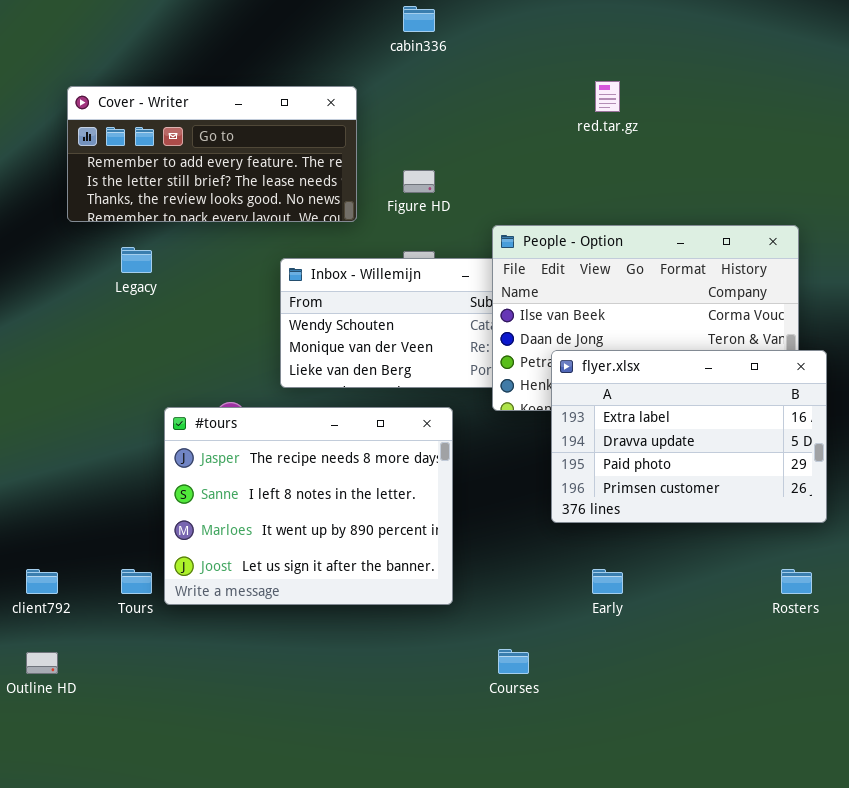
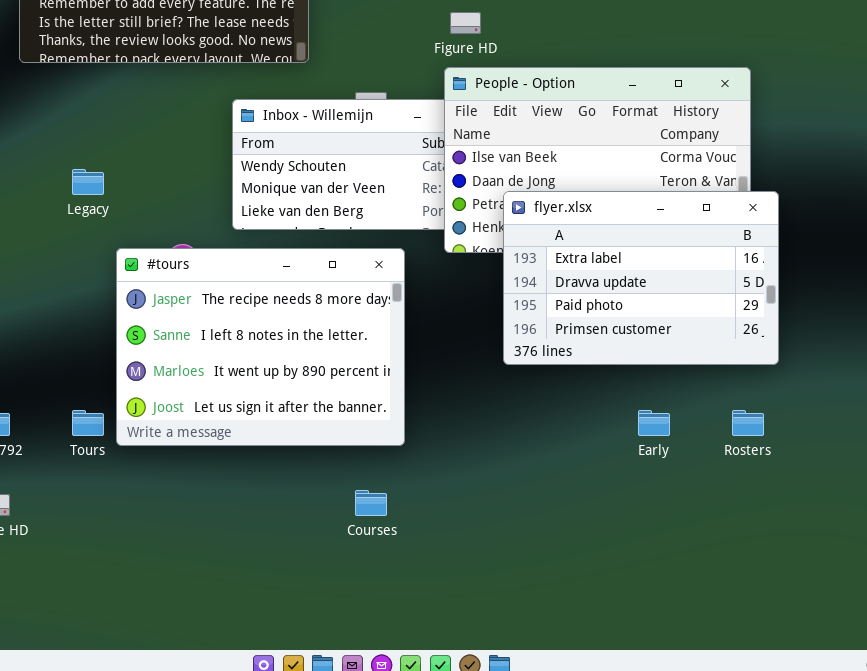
Figure HD: [403,170,435,193] -> [450,12,481,34], moved
Legacy: [121,247,152,273] -> [72,169,104,195], moved
Early: [592,569,623,594] -> [638,410,670,436], moved
Courses: [498,649,529,674] -> [355,490,387,516], moved

